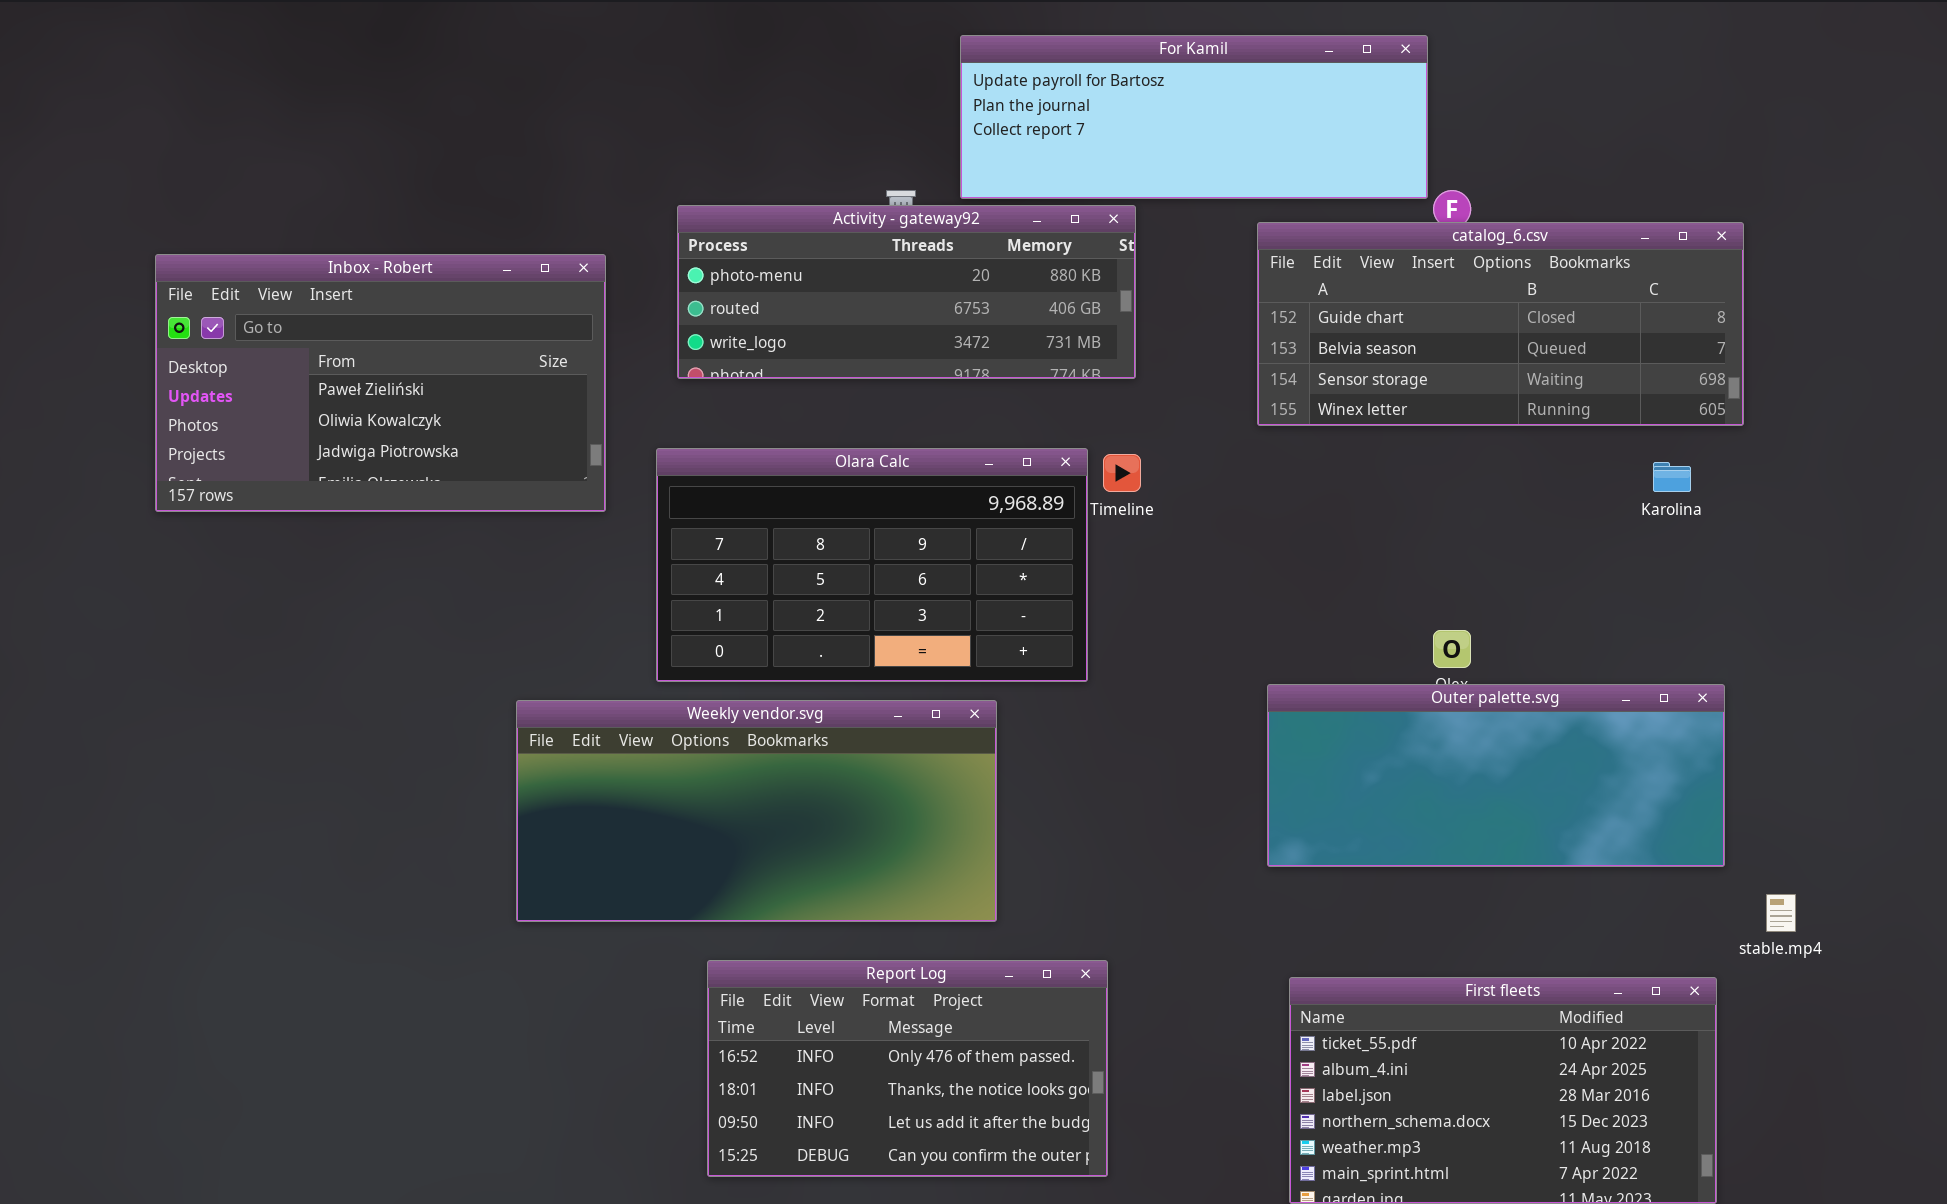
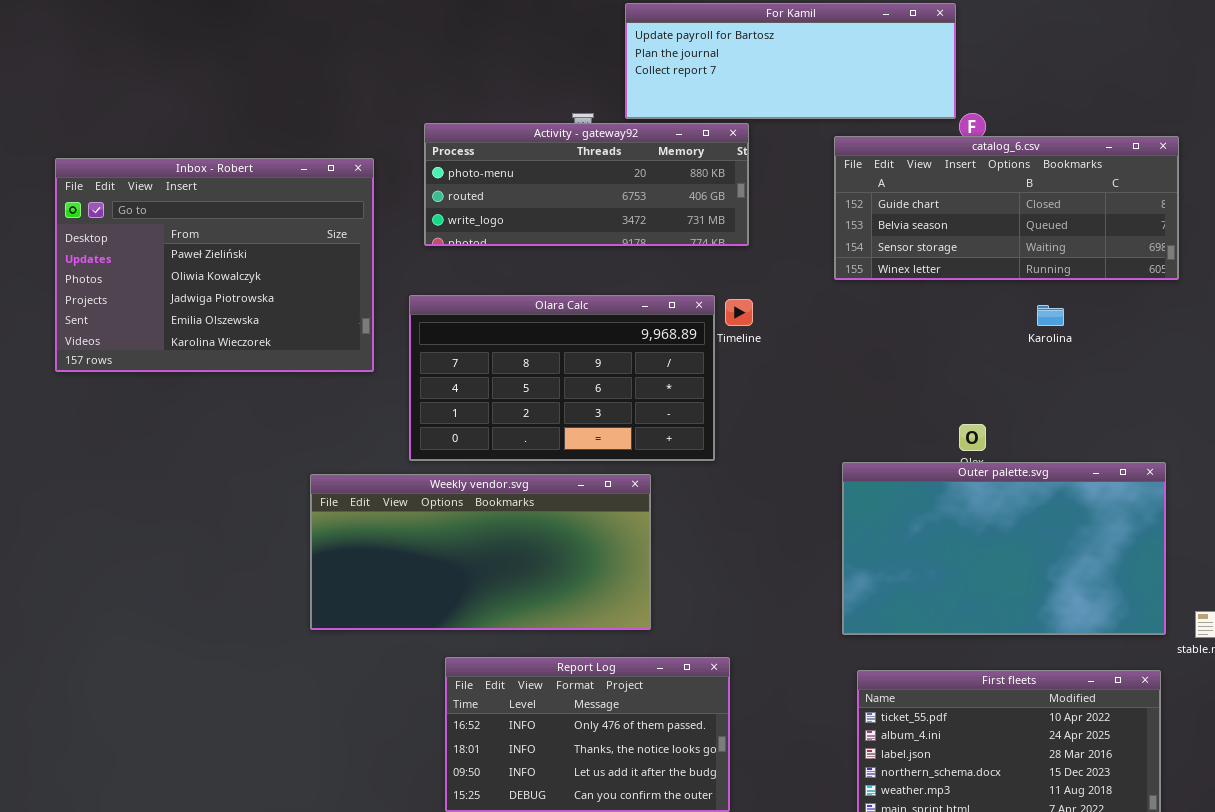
Inbox - Robert: [155,254,606,512] -> [55,158,374,372], resized
Karolina: [1653,462,1691,492] -> [1037,305,1064,326], moved
Outer palette.svg: [1267,684,1725,867] -> [842,462,1166,635], resized

